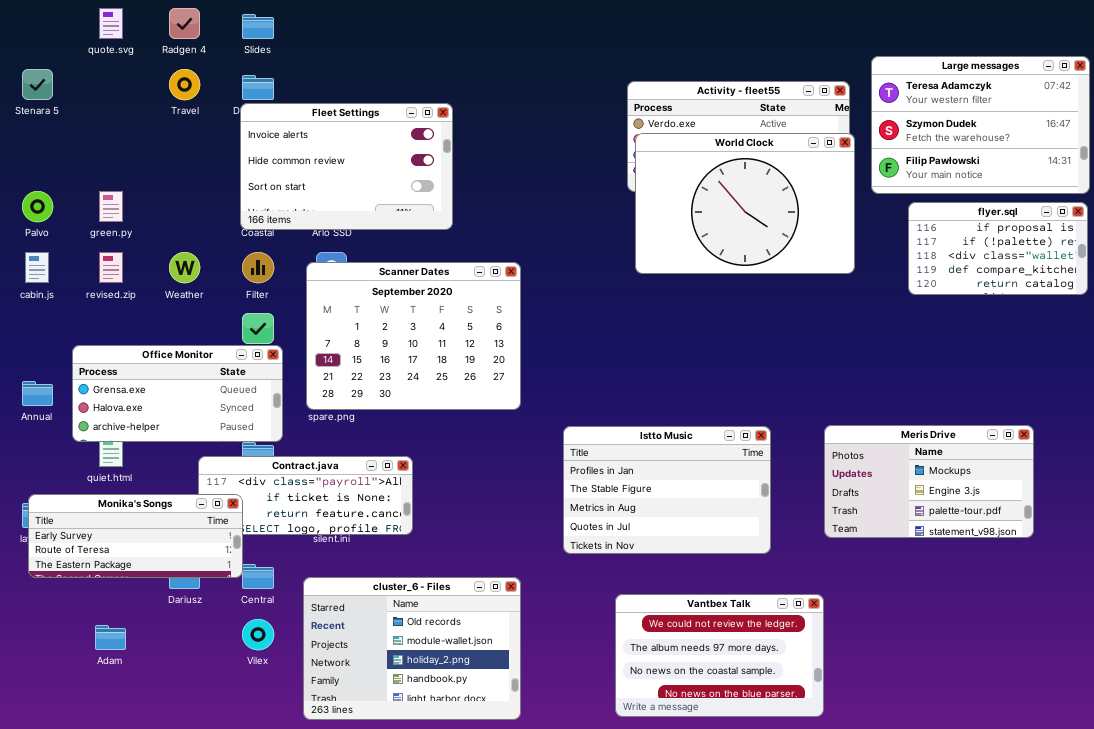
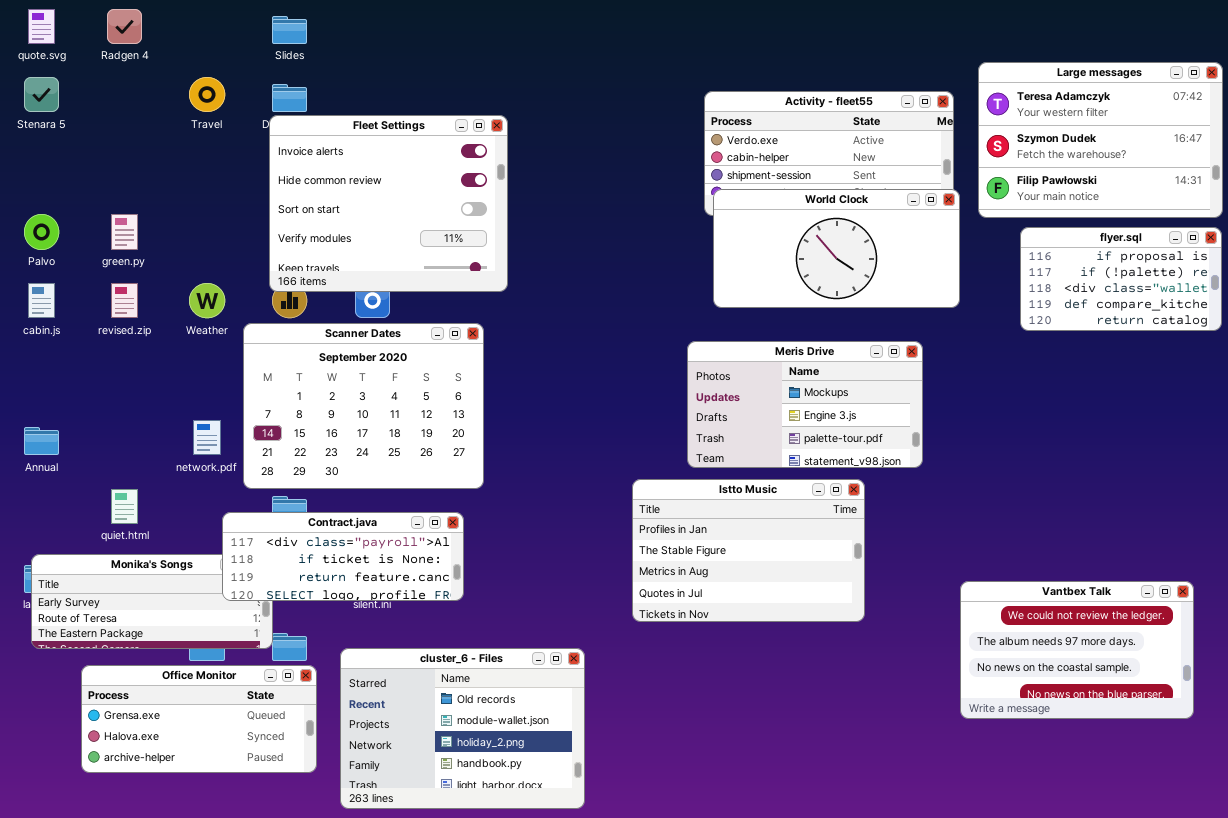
quote.svg: [99,8,123,39] -> [28,9,55,44], moved
Radgen 4: [169,8,200,39] -> [107,9,142,44], moved
Fleet Settings: [240,103,453,230] -> [269,115,508,292], resized
World Clock: [635,133,855,274] -> [713,189,960,308], resized
Scanner Dates: [306,262,521,410] -> [243,323,484,489], moved
Office Monitor: [72,345,283,442] -> [81,665,317,773], moved
Meris Drive: [824,425,1034,538] -> [687,341,923,468], moved
Contract.java: [198,456,413,535] -> [222,512,464,601], raised
Vantbex Talk: [615,594,824,717] -> [960,581,1194,719], moved

